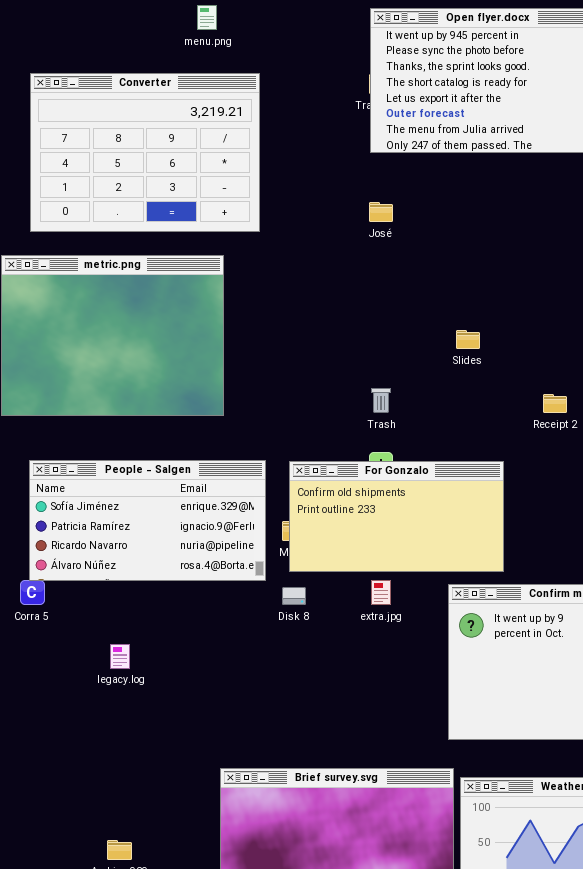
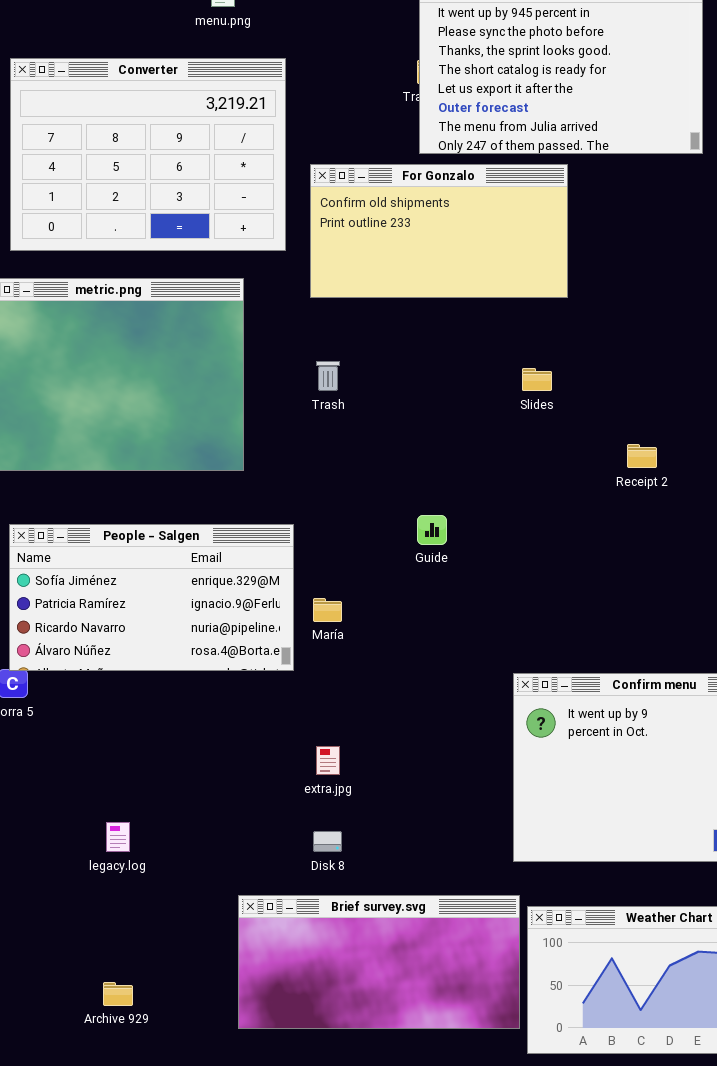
Trash: [371,388,391,413] -> [316,361,340,391], moved
For Gonzalo: [289,461,504,572] -> [310,164,568,298], moved
extra.jpg: [371,580,391,605] -> [316,746,340,775], moved
Disk 8: [282,587,306,605] -> [313,831,342,852], moved
legacy.log: [110,644,130,669] -> [106,822,130,852], moved

